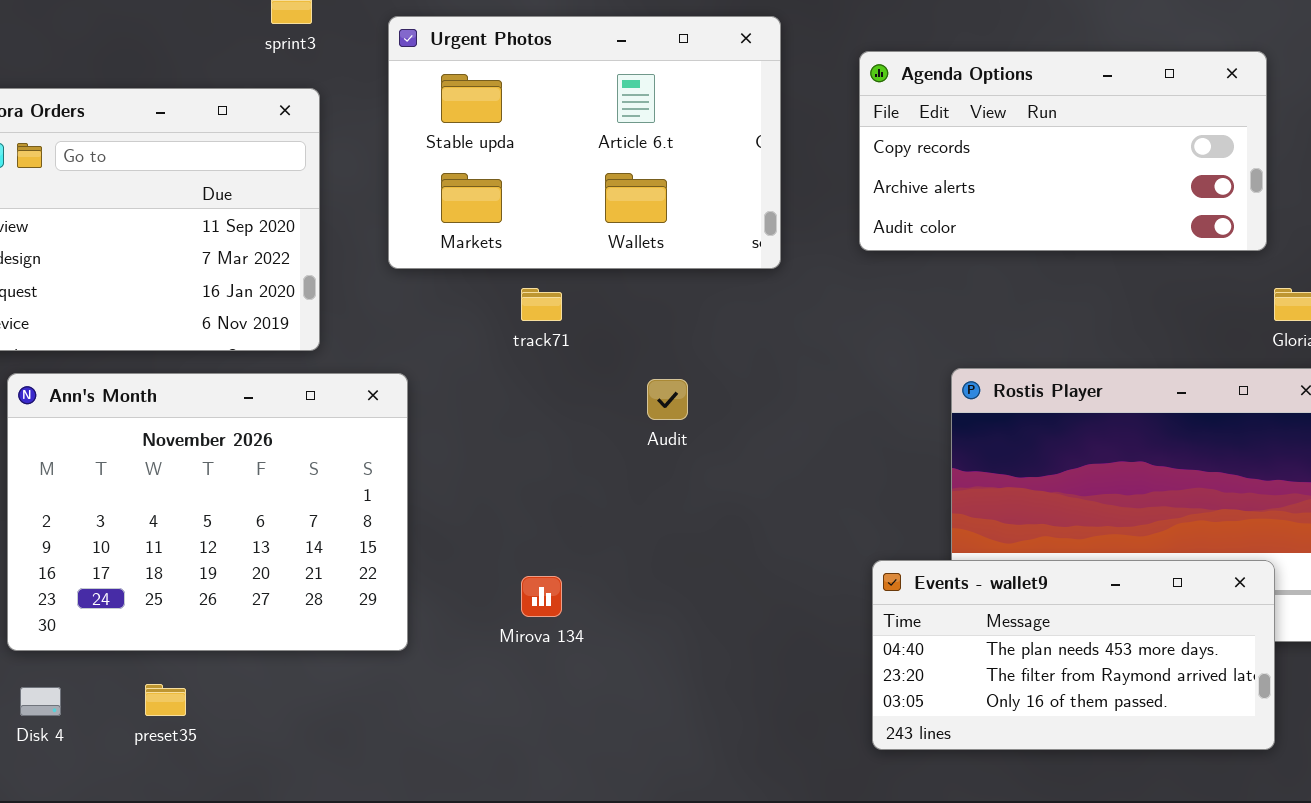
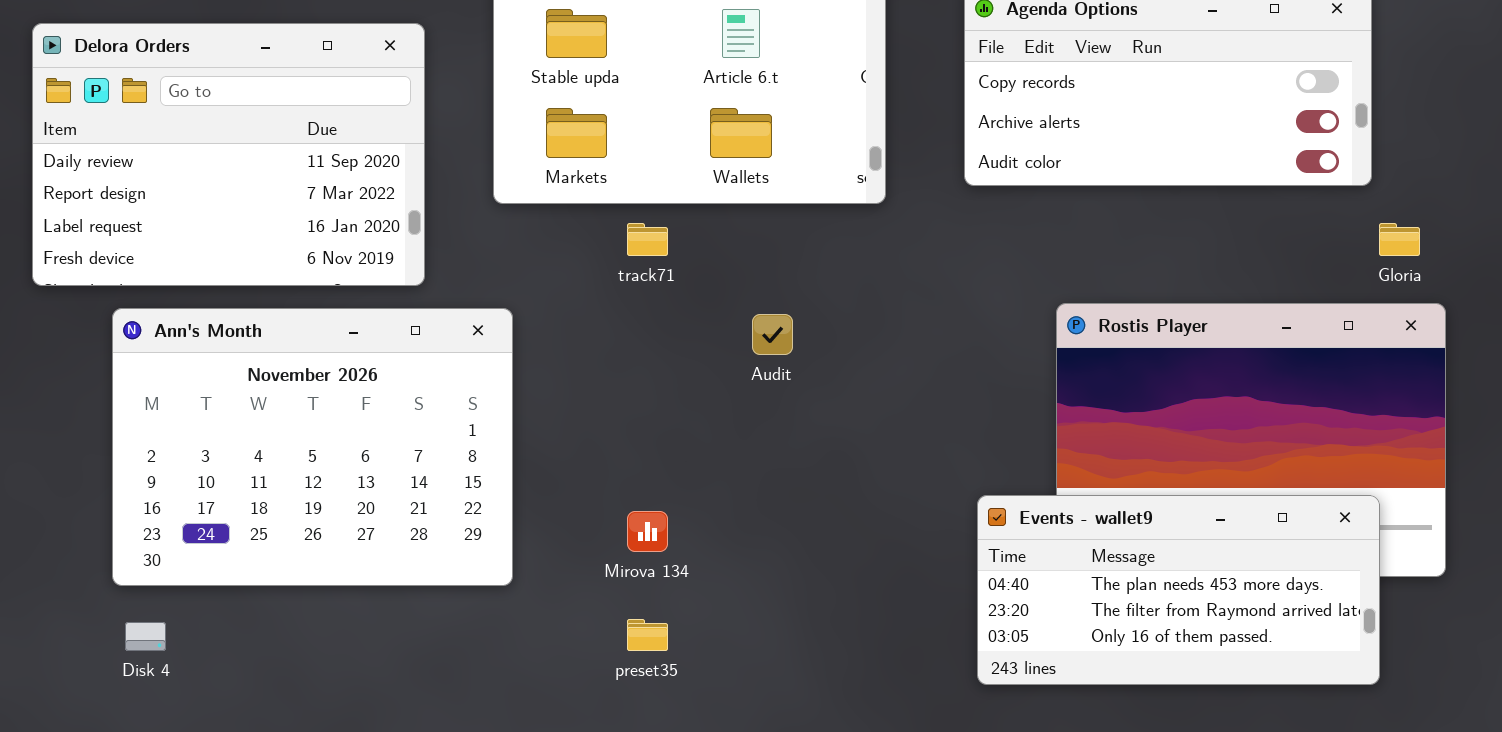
preset35: [145,684,186,716] -> [627,619,668,651], moved

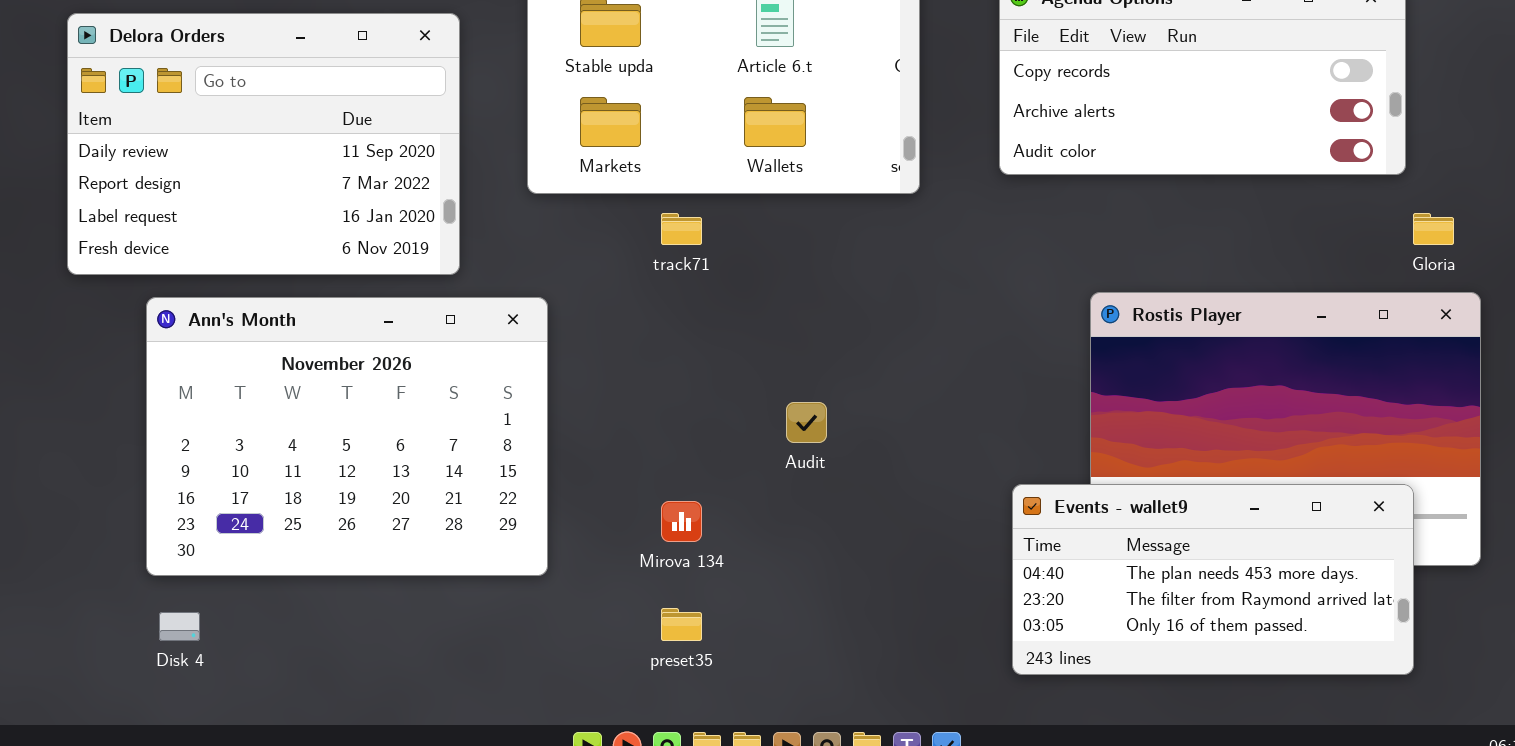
Audit: [752,314,793,355] -> [786,402,827,443], moved

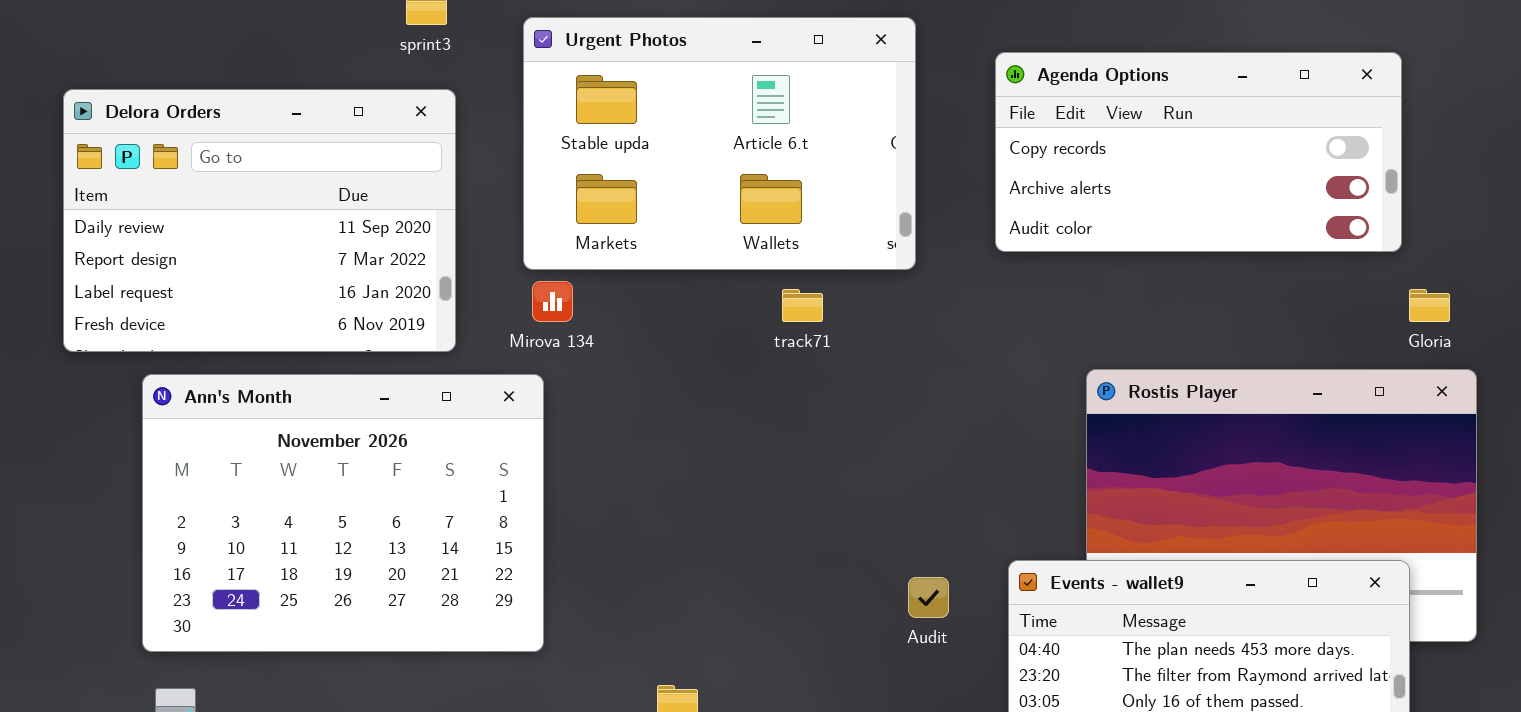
track71: [661,213,702,245] -> [782,289,823,322], moved
Audit: [786,402,827,443] -> [908,577,949,618], moved
Mirova 134: [661,501,702,542] -> [532,281,573,322], moved

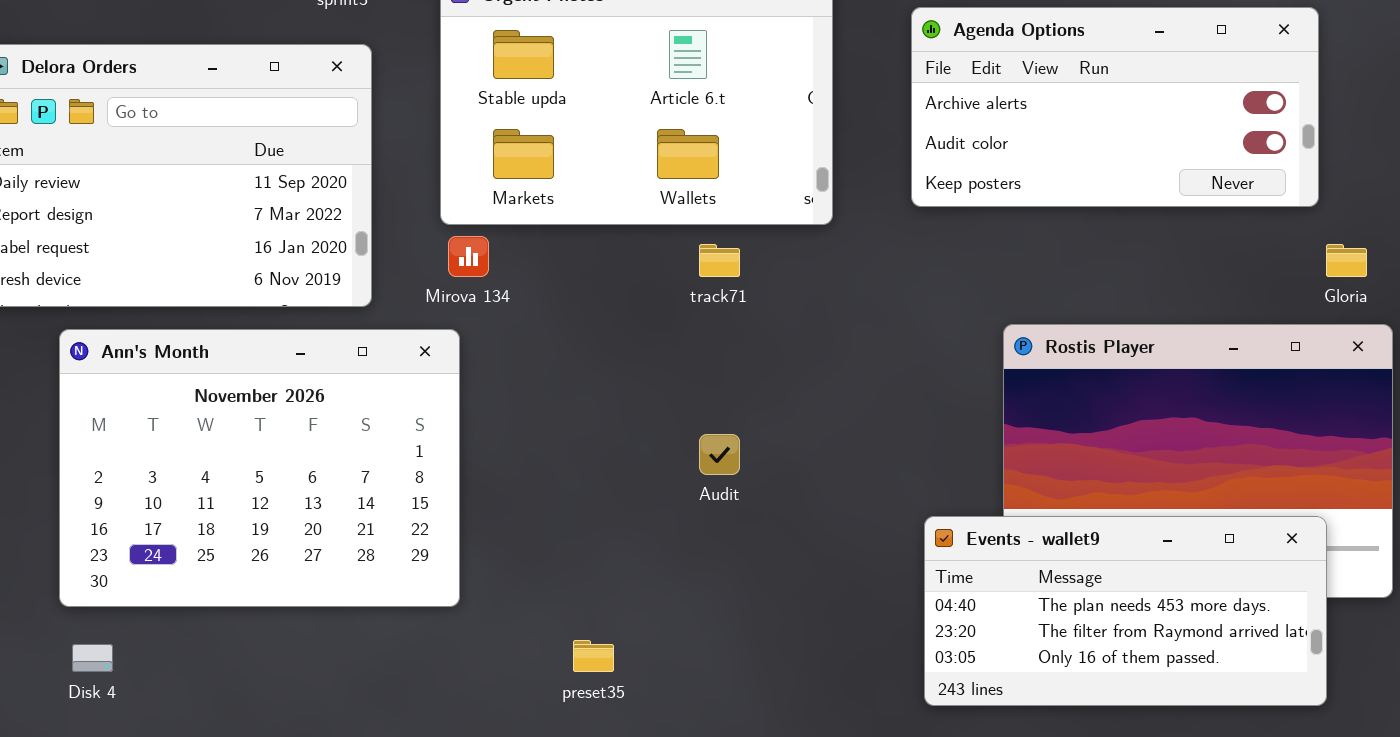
Agenda Options: [995,52,1402,252] -> [911,7,1319,207], scrolled down 1 row
Audit: [908,577,949,618] -> [699,434,740,475], moved

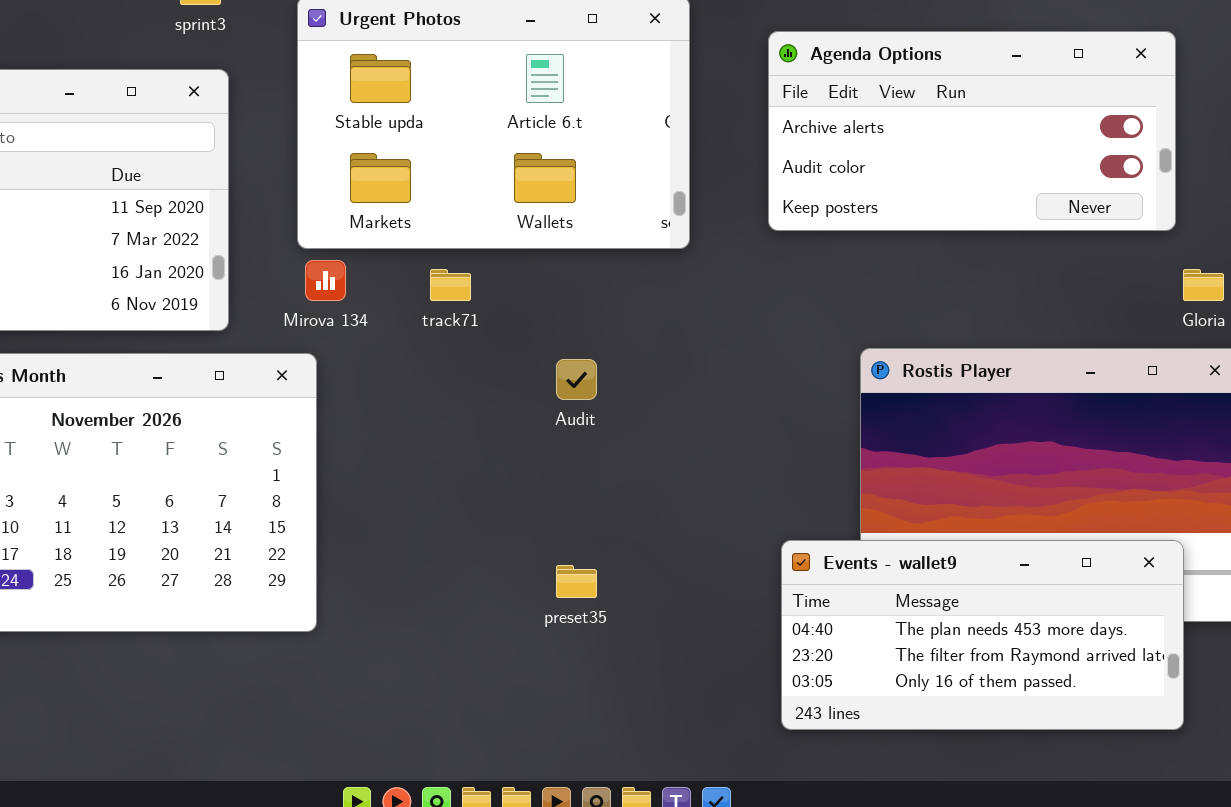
track71: [699,244,740,277] -> [430,269,471,301], moved
Audit: [699,434,740,475] -> [556,359,597,400], moved
preset35: [573,640,614,672] -> [556,565,597,598], moved

